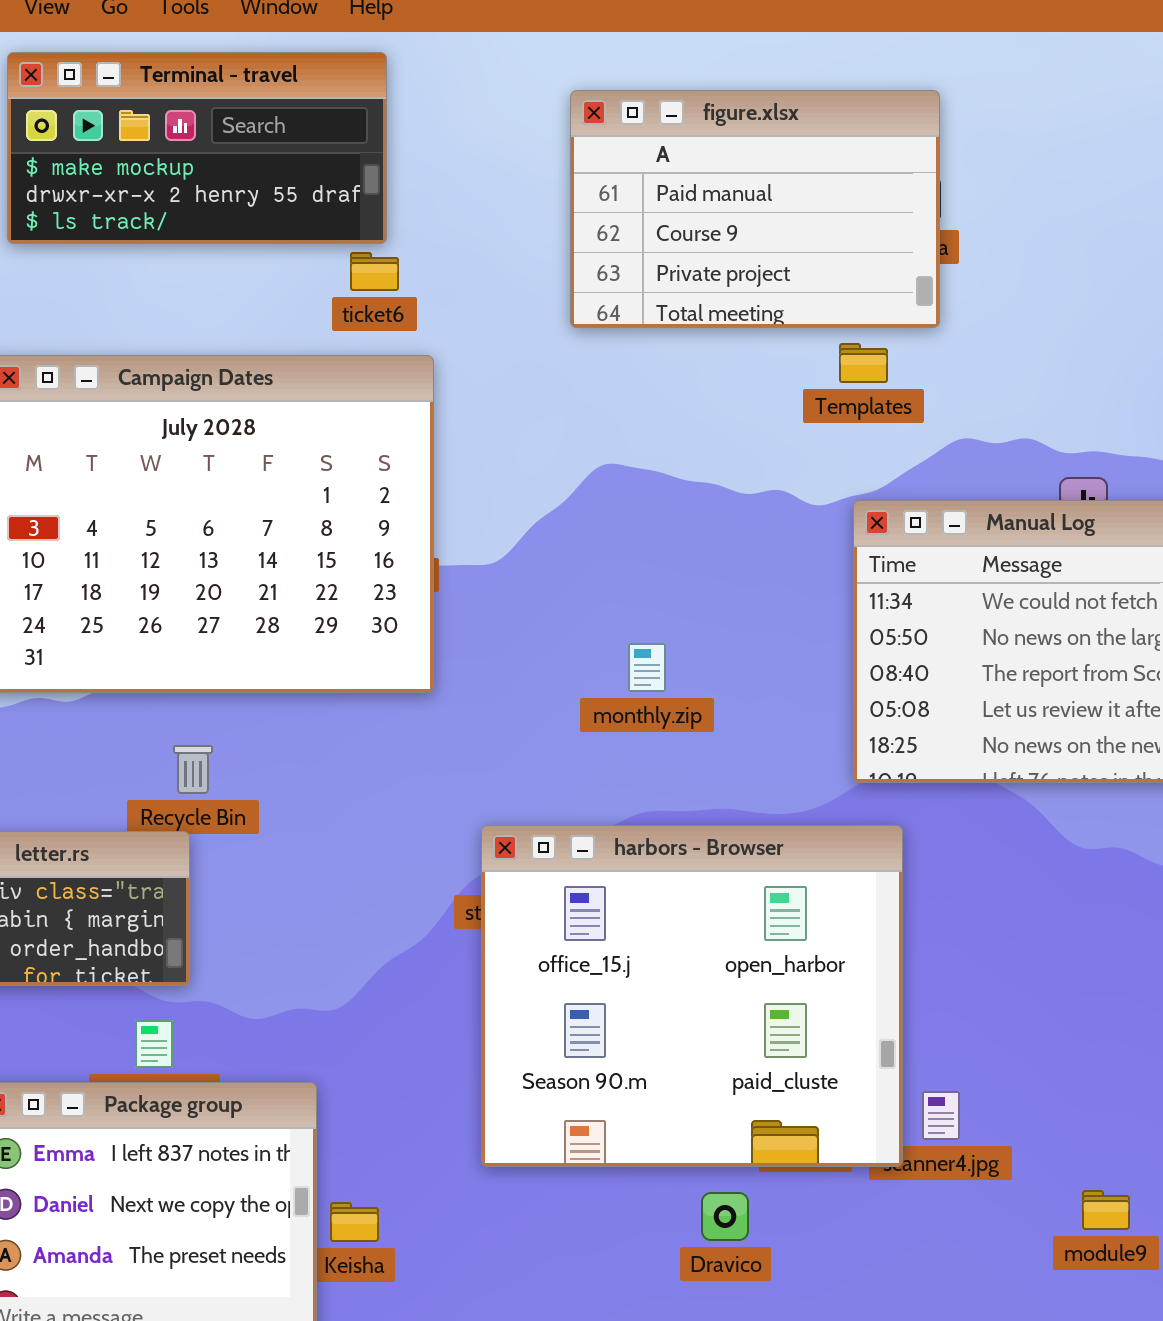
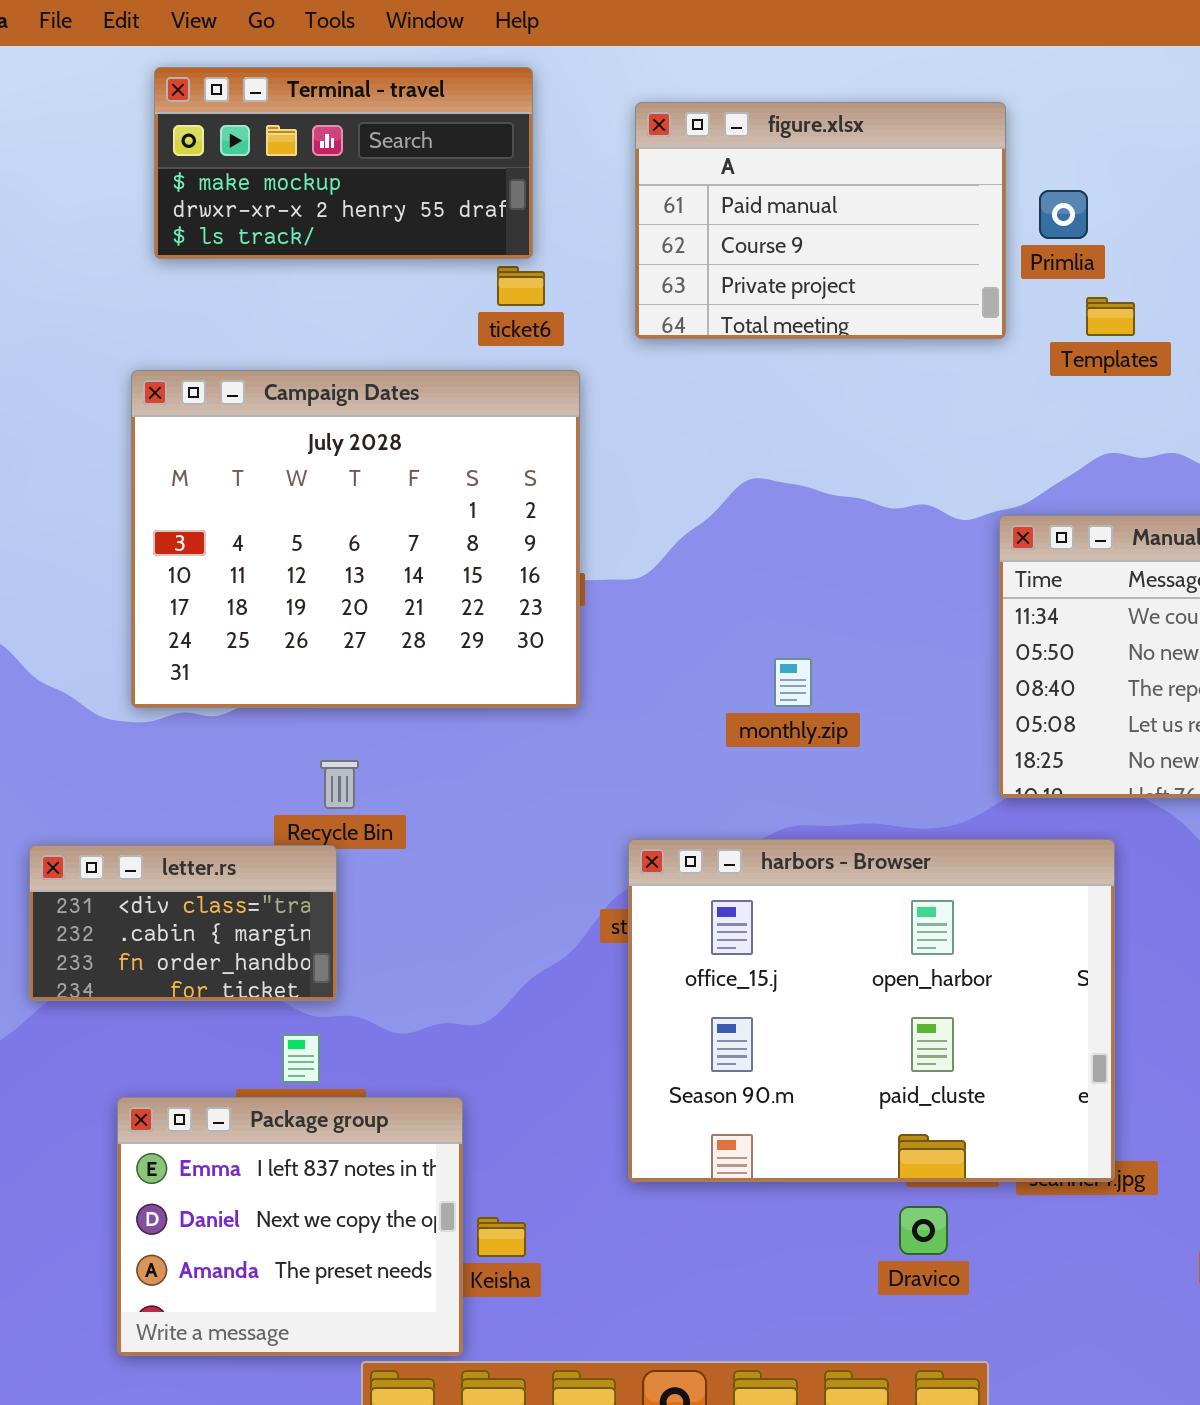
figure.xlsx: [570,90,940,328] -> [635,102,1006,339], moved
Templates: [839,343,888,383] -> [1086,297,1135,336], moved
harbors - Browser: [481,825,903,1167] -> [628,839,1115,1182], resized
Dravico: [701,1192,749,1241] -> [899,1206,948,1255], moved

